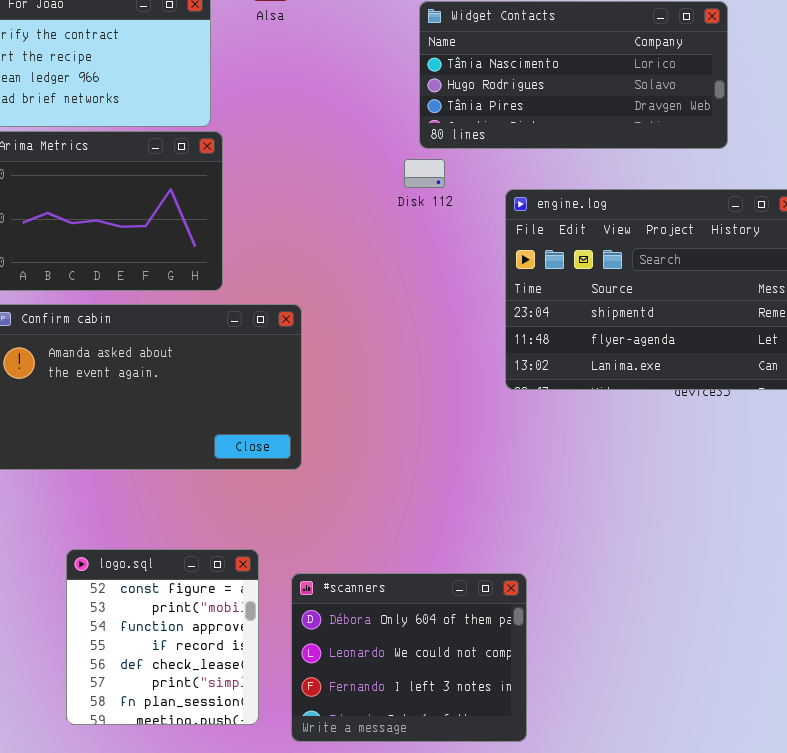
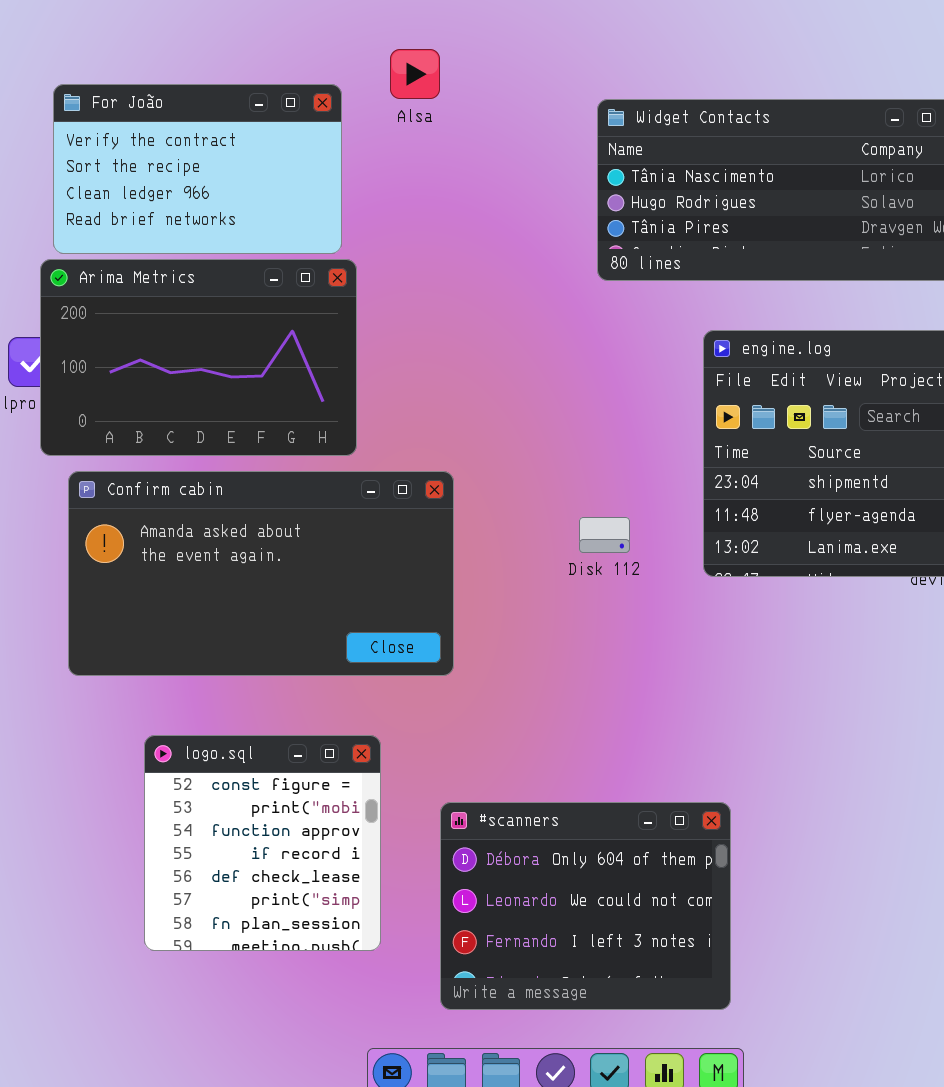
Disk 112: [404,159,445,188] -> [579,517,630,553], moved
logo.sql: [66,549,259,725] -> [144,735,381,951], moved

